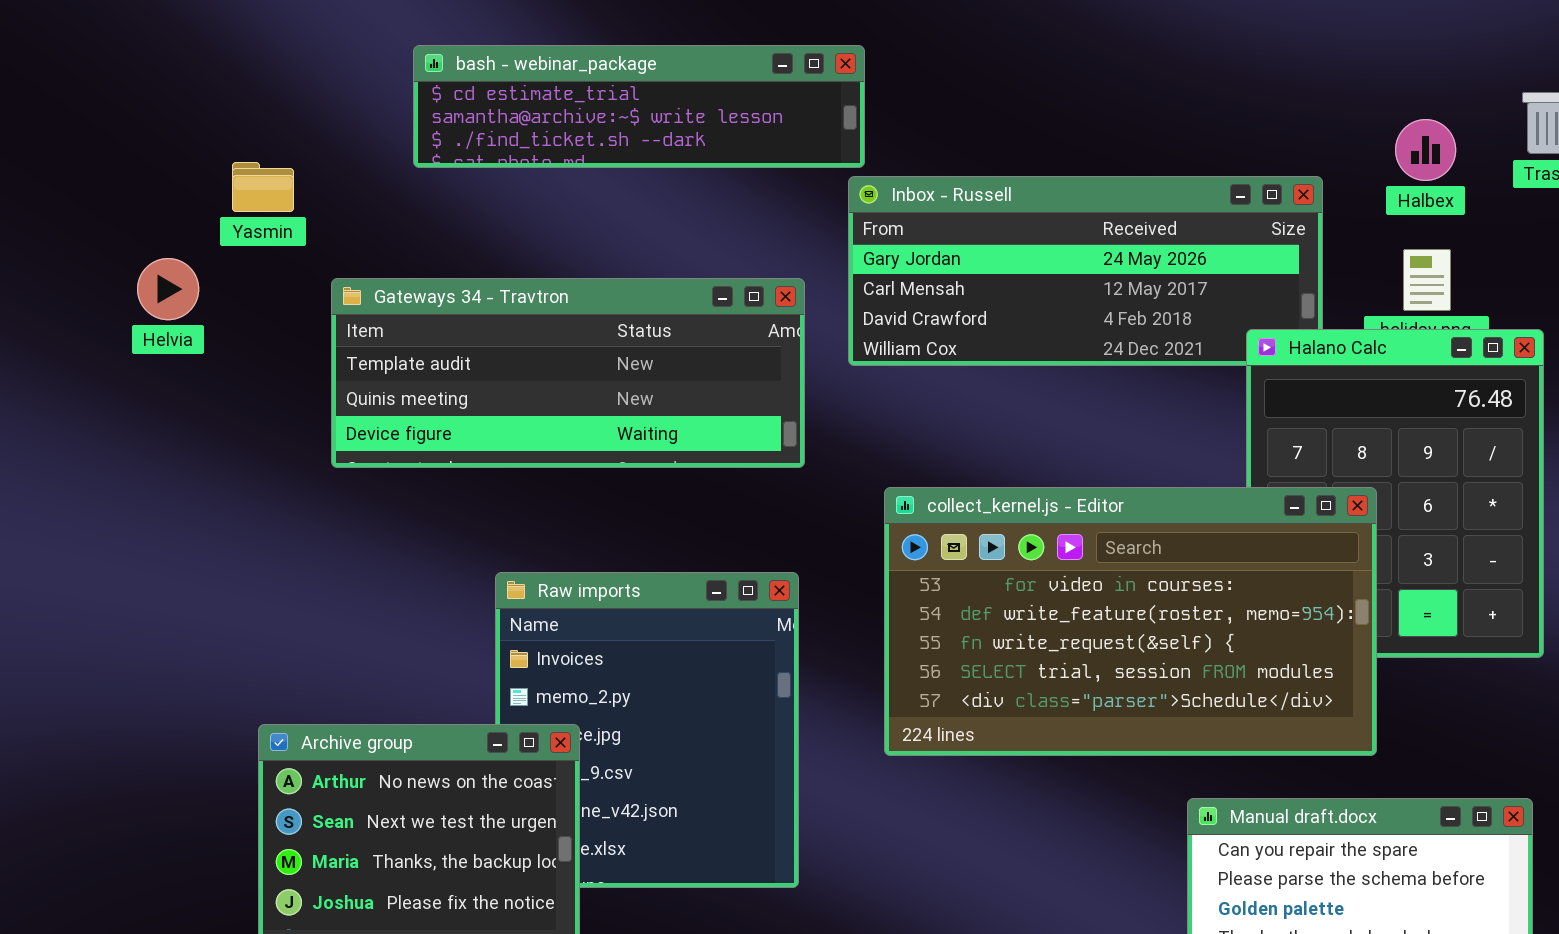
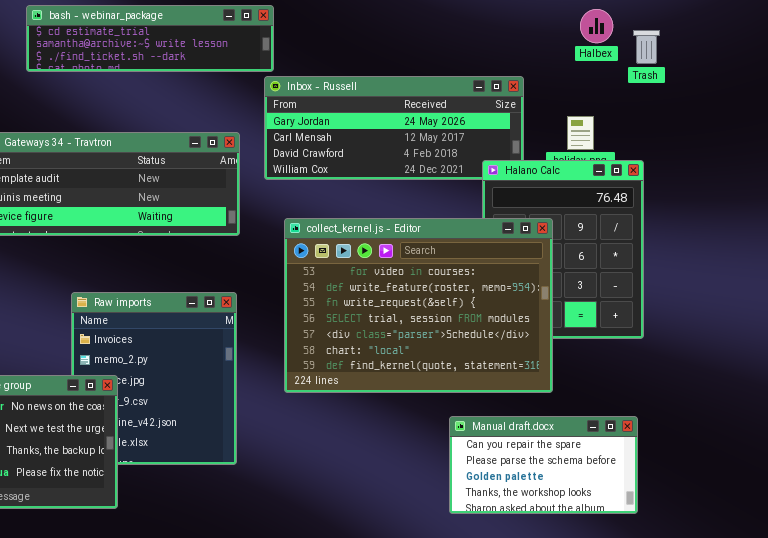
Halbex: [1395,119,1456,181] -> [580,9,613,43], moved
collect_kernel.js - Editor: [884,487,1377,756] -> [284,218,553,393], resized

